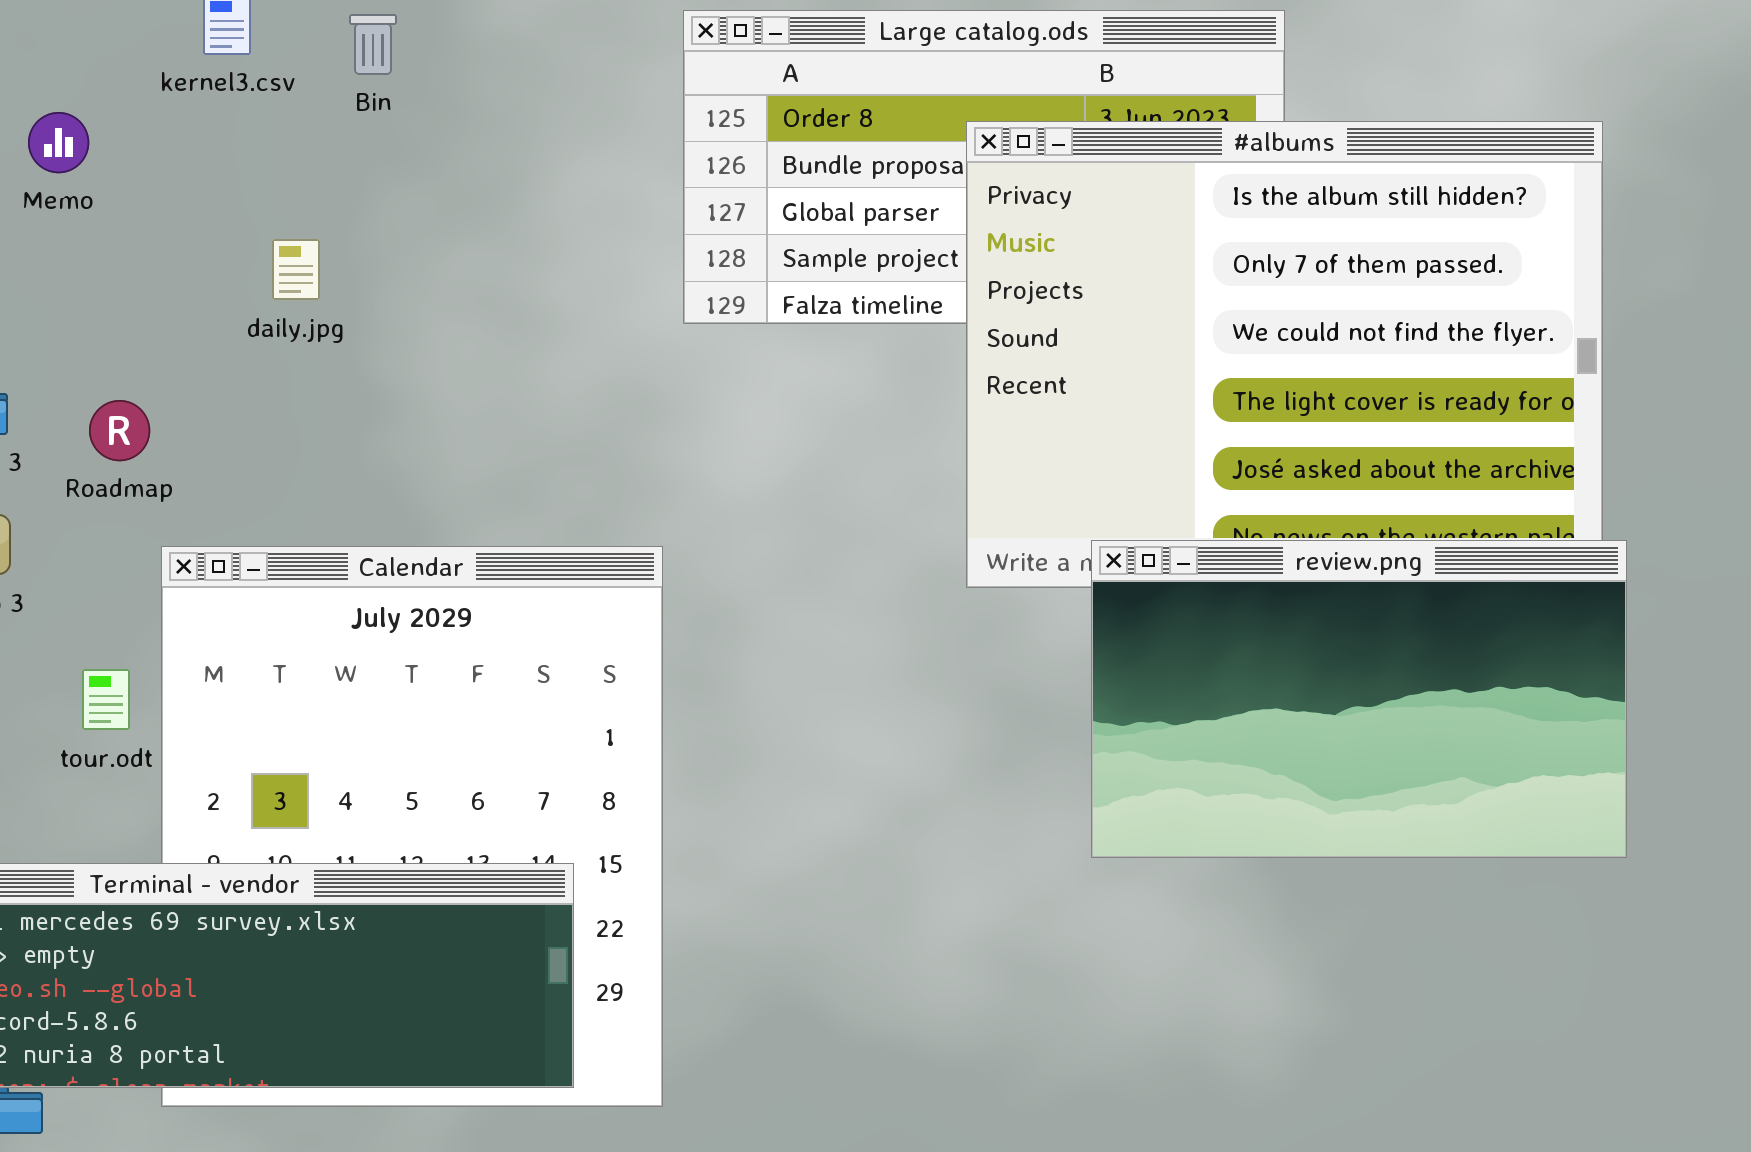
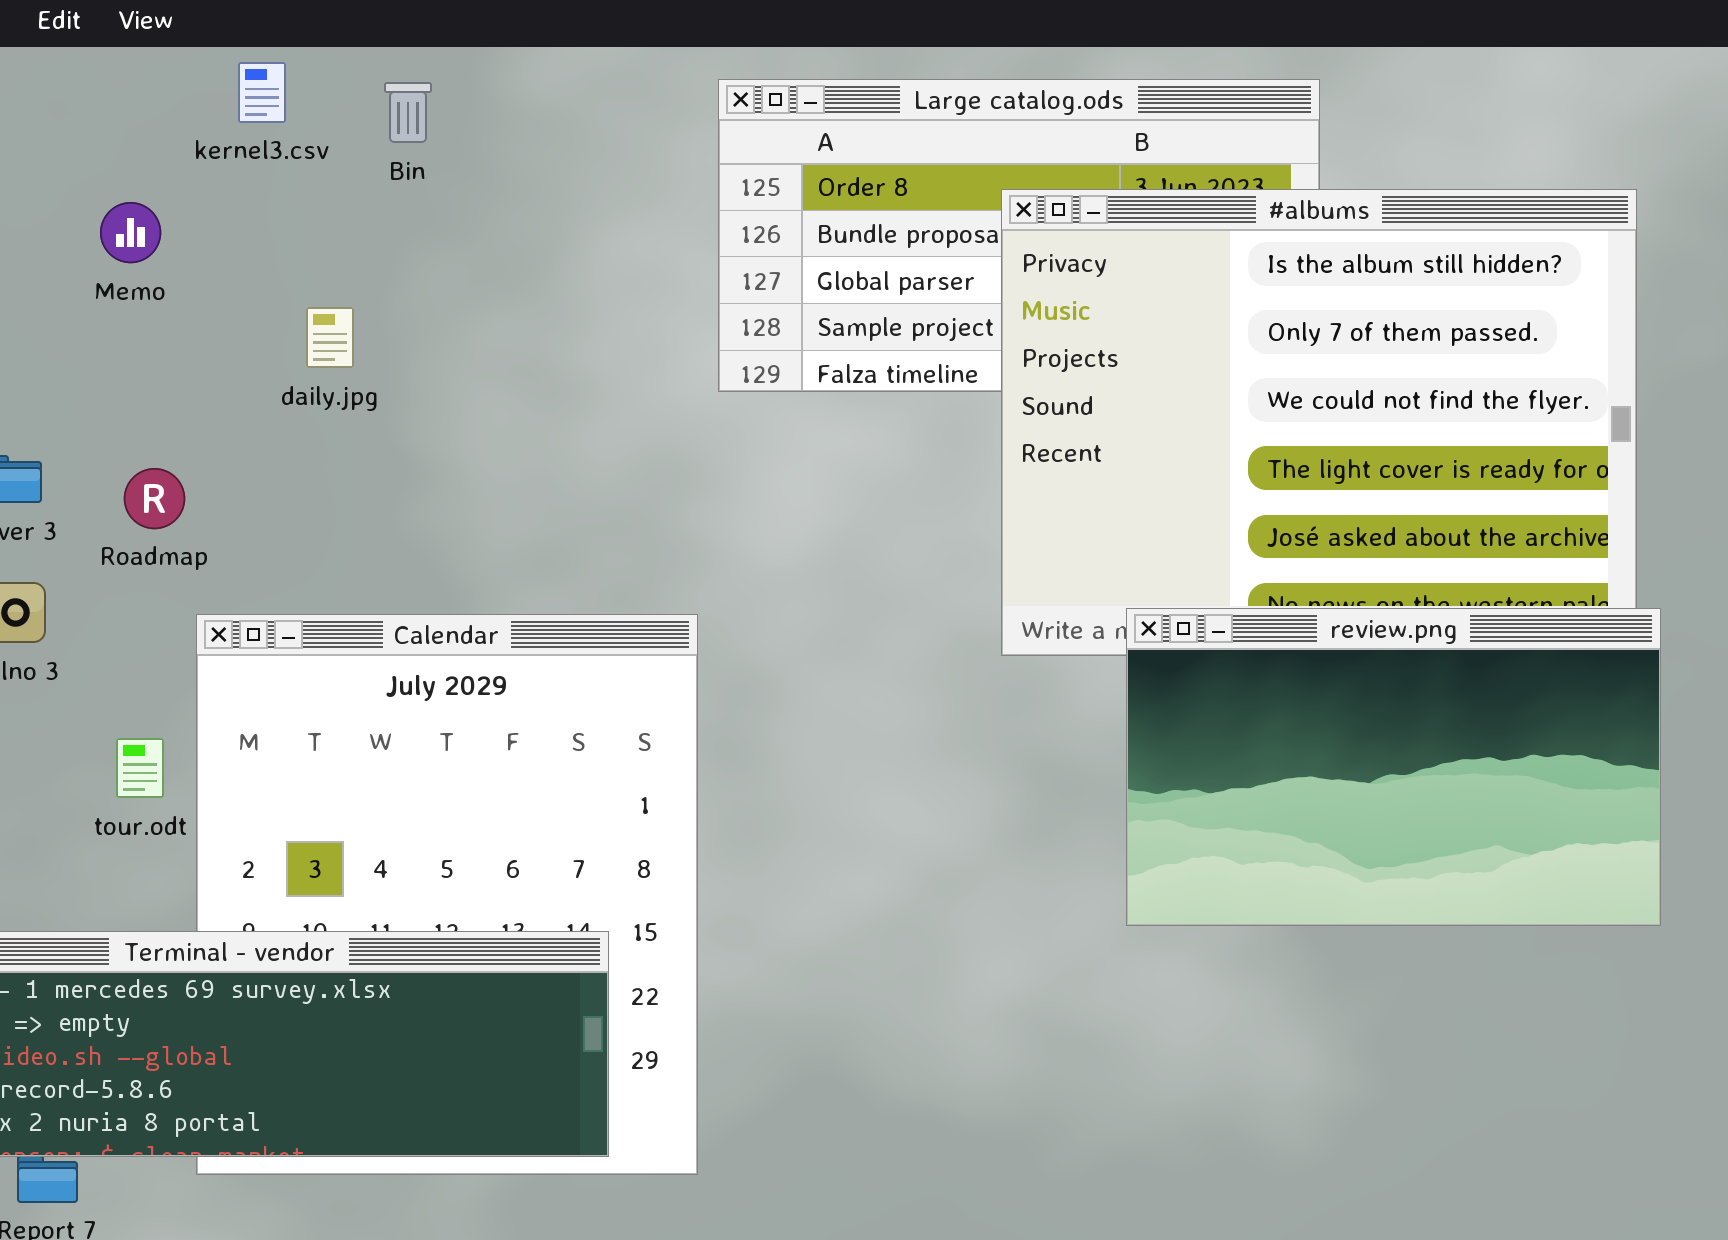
Memo: [28,112,89,173] -> [100,202,161,263], moved

